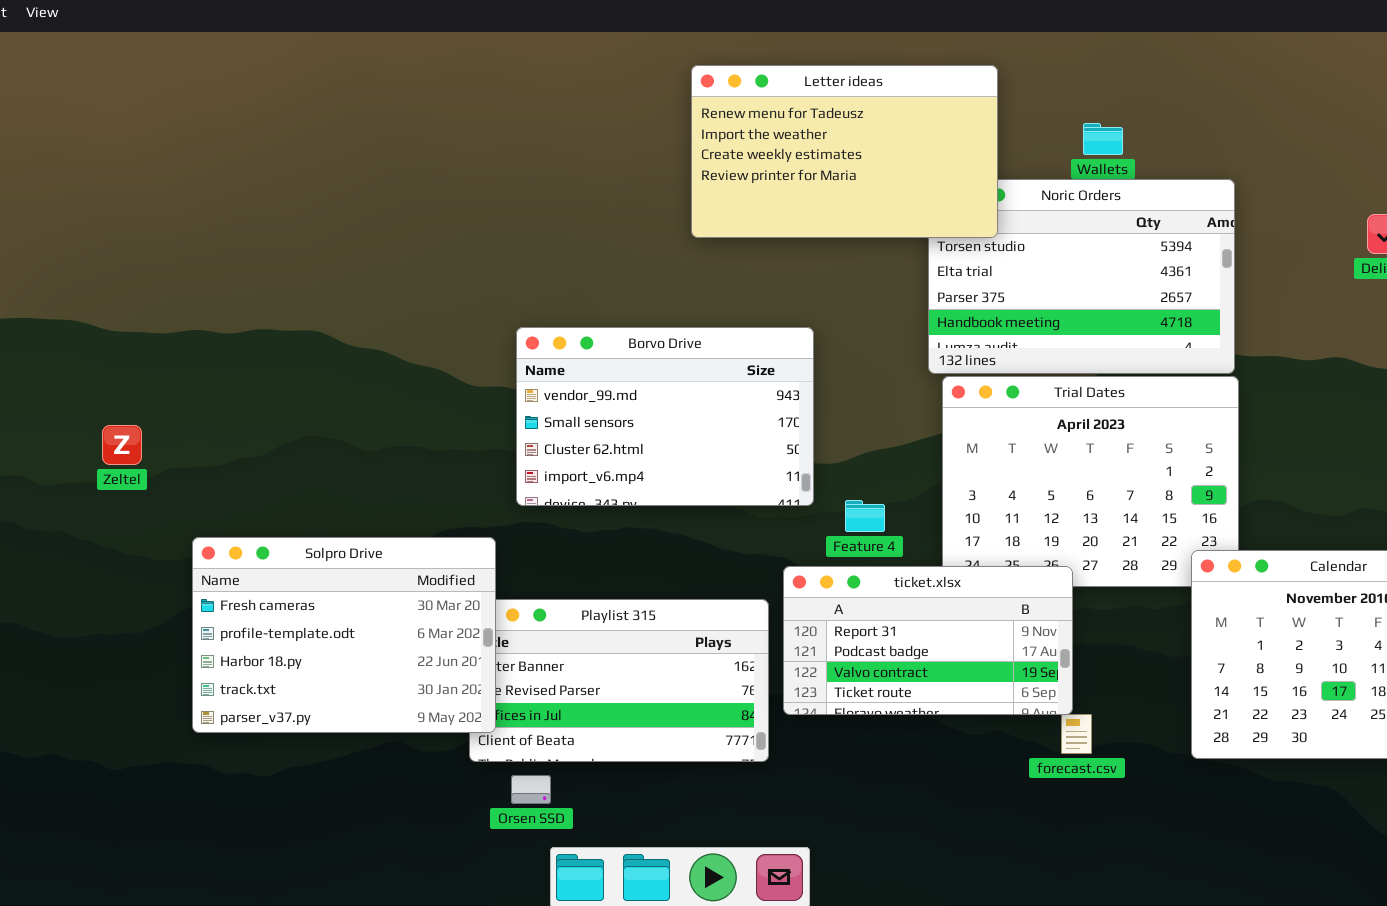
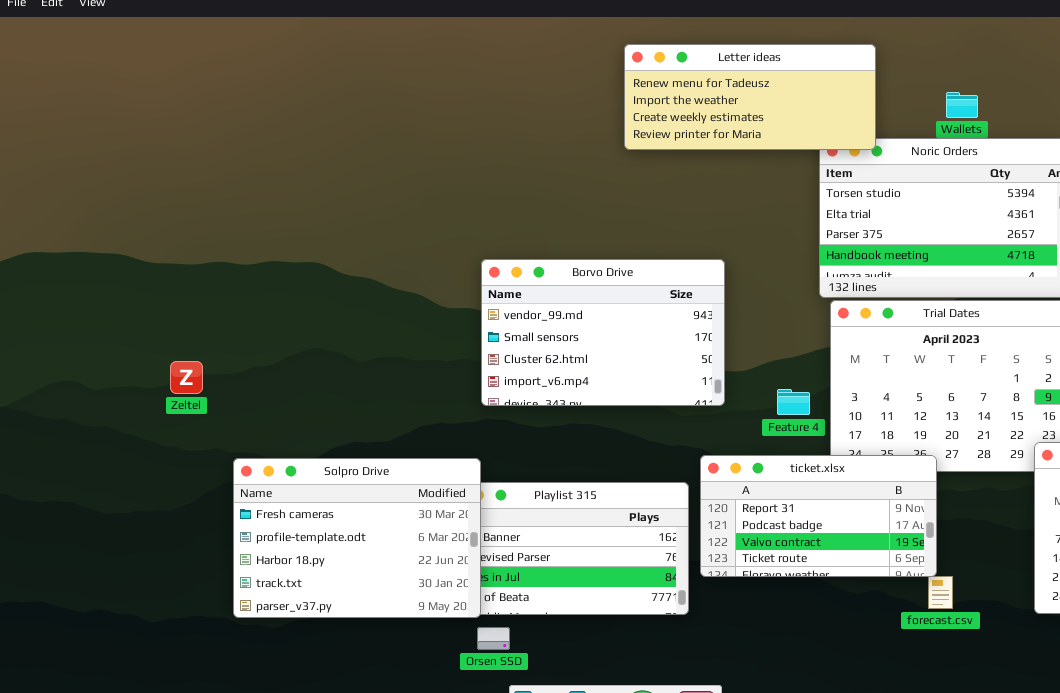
Letter ideas: [691,65,998,238] -> [624,44,876,150], resized
Zeltel: [102,425,142,465] -> [170,361,203,394], moved
Feature 4: [845,500,885,532] -> [777,389,810,415], moved
Solpro Drive: [192,537,496,733] -> [233,458,481,618], moved

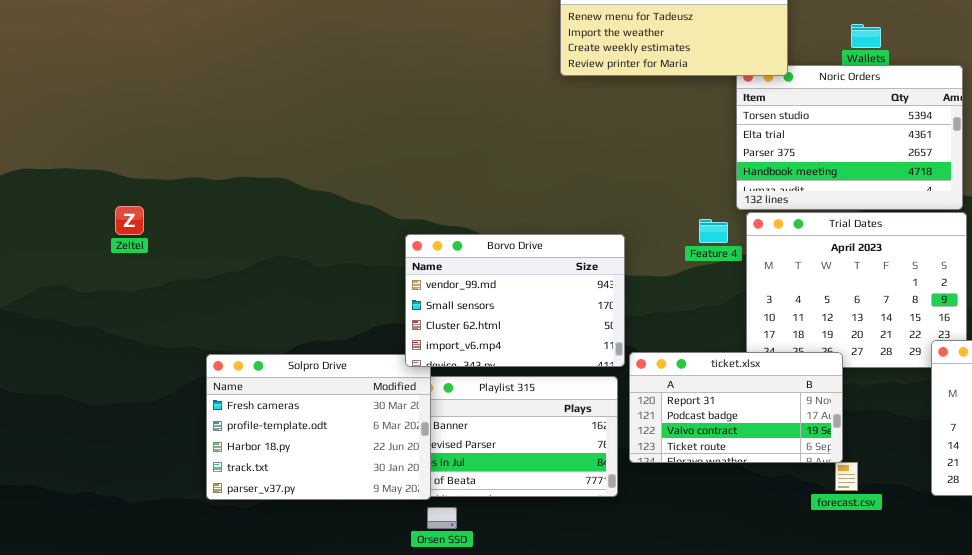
Borvo Drive: [481,259,725,406] -> [405,234,625,367], moved
Zeltel: [170,361,203,394] -> [115,206,144,235], moved
Feature 4: [777,389,810,415] -> [699,219,728,243], moved

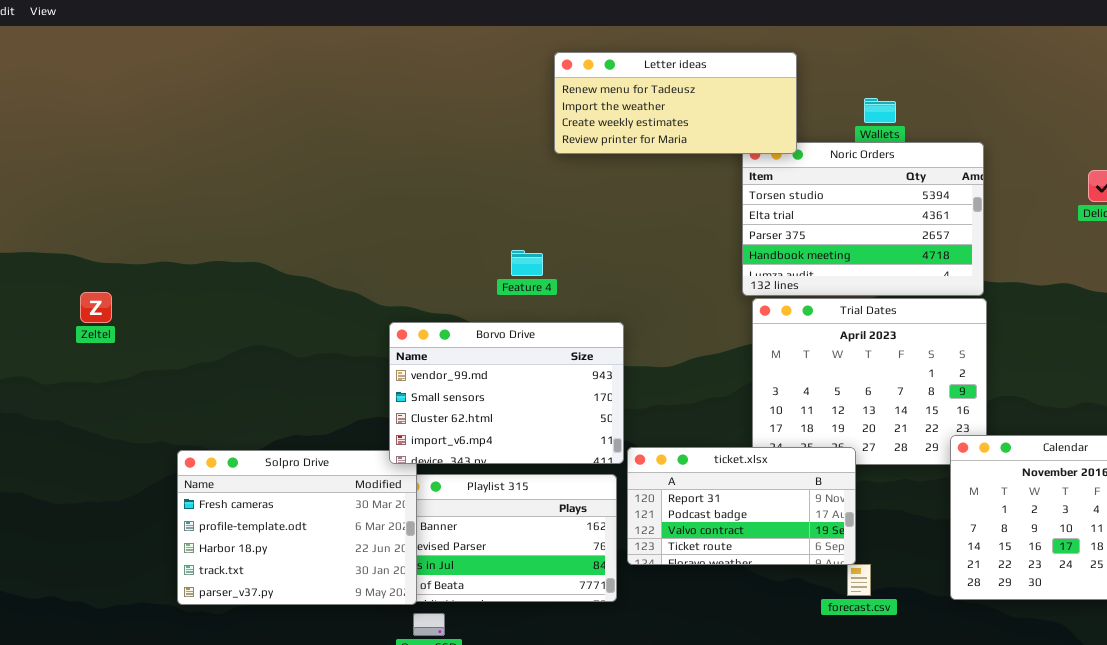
Feature 4: [699,219,728,243] -> [511,250,543,276], moved

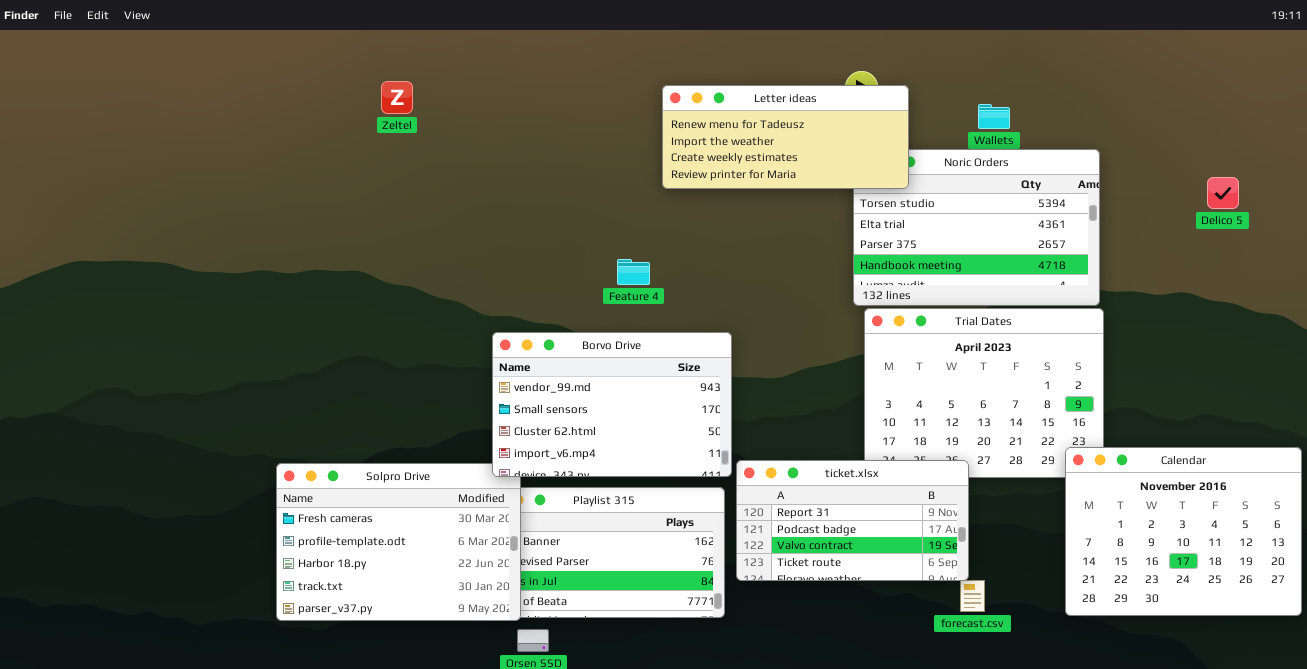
Letter ideas: [554,52,797,154] -> [662,85,909,189], moved
Zeltel: [80,292,112,323] -> [381,81,413,114], moved

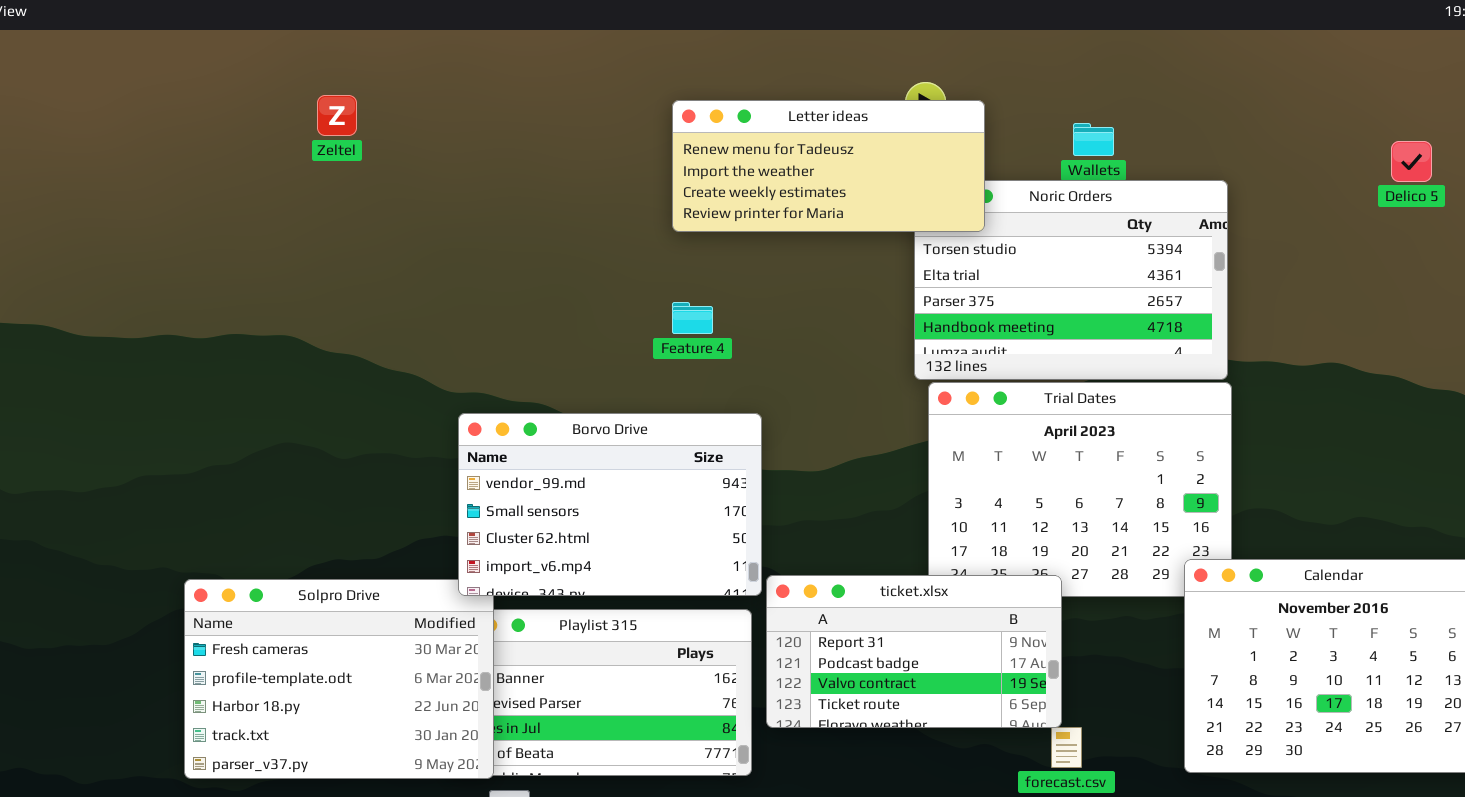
Delico 5: [1207,177,1239,209] -> [1391,141,1432,182], moved
Feature 4: [617,259,650,285] -> [672,302,713,334], moved

